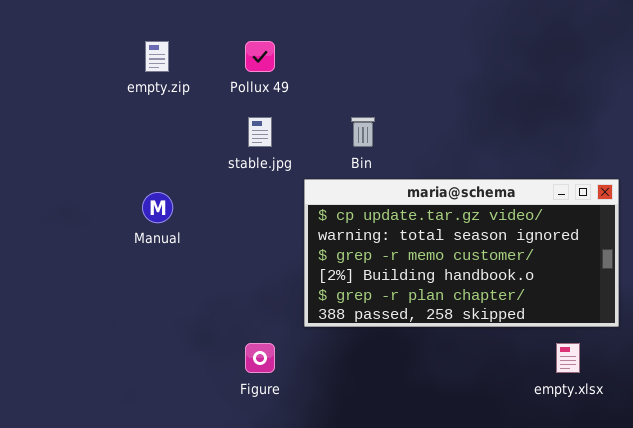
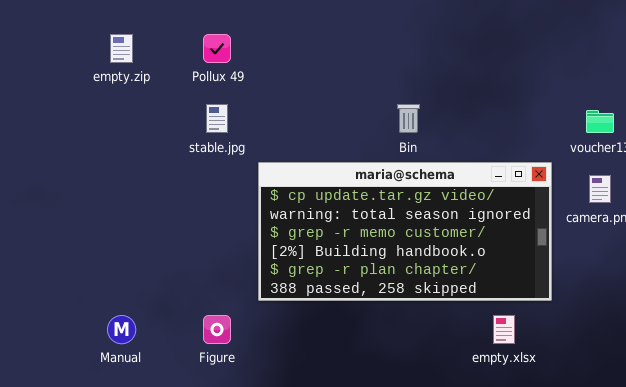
Bin: [351,117,375,147] -> [397,104,420,133], moved
Manual: [142,192,173,223] -> [107,315,136,344], moved

